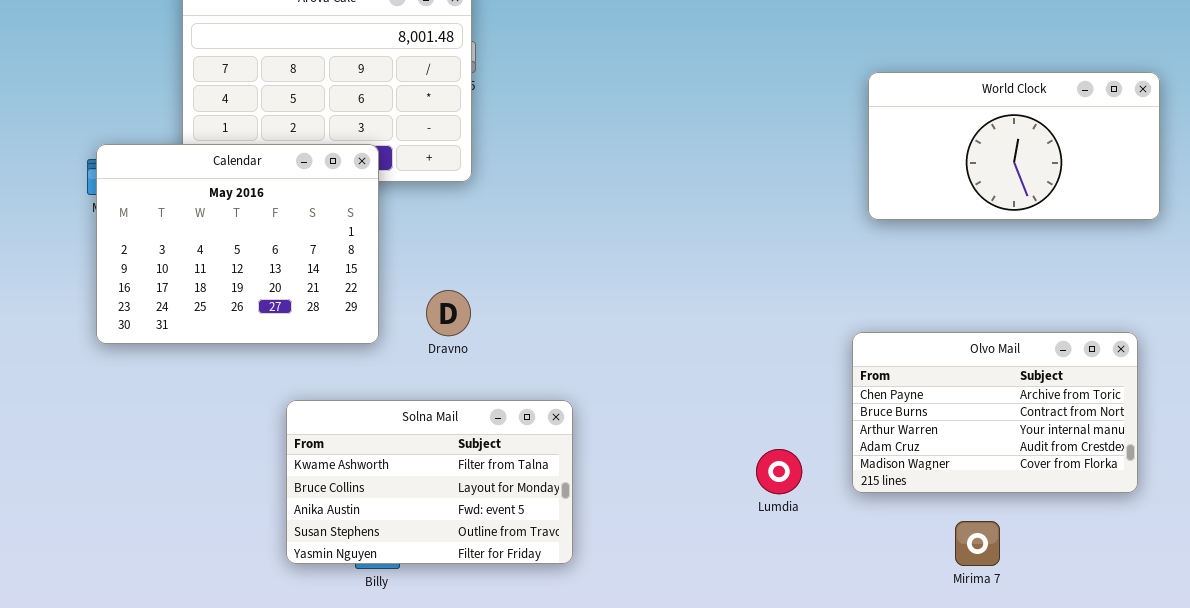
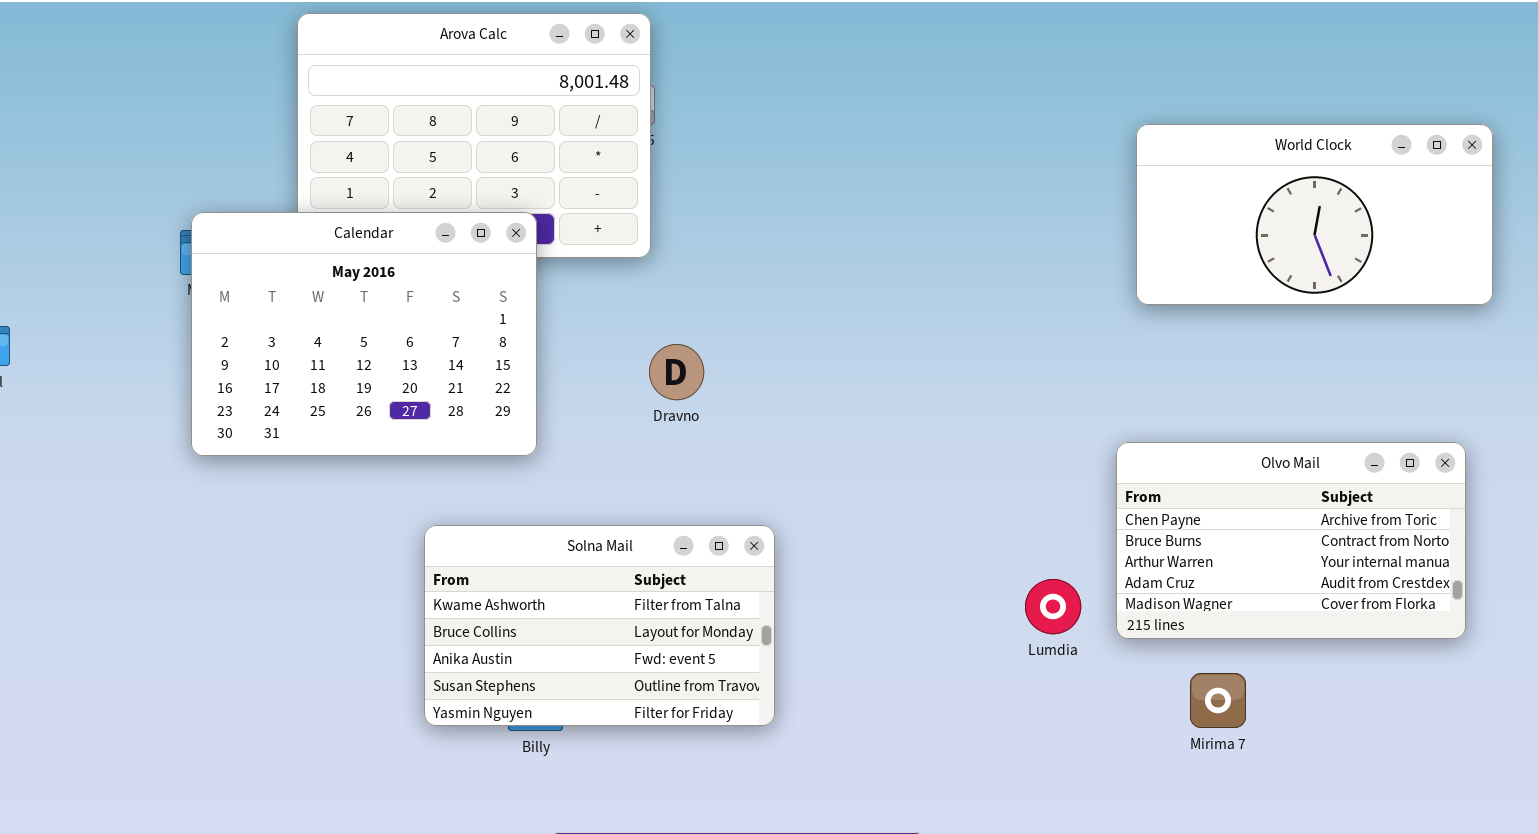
Dravno: [426,290,471,336] -> [649,344,704,400], moved
Lumdia: [756,449,802,494] -> [1025,579,1081,634], moved
Mirima 7: [955,521,1000,566] -> [1190,673,1246,728], moved

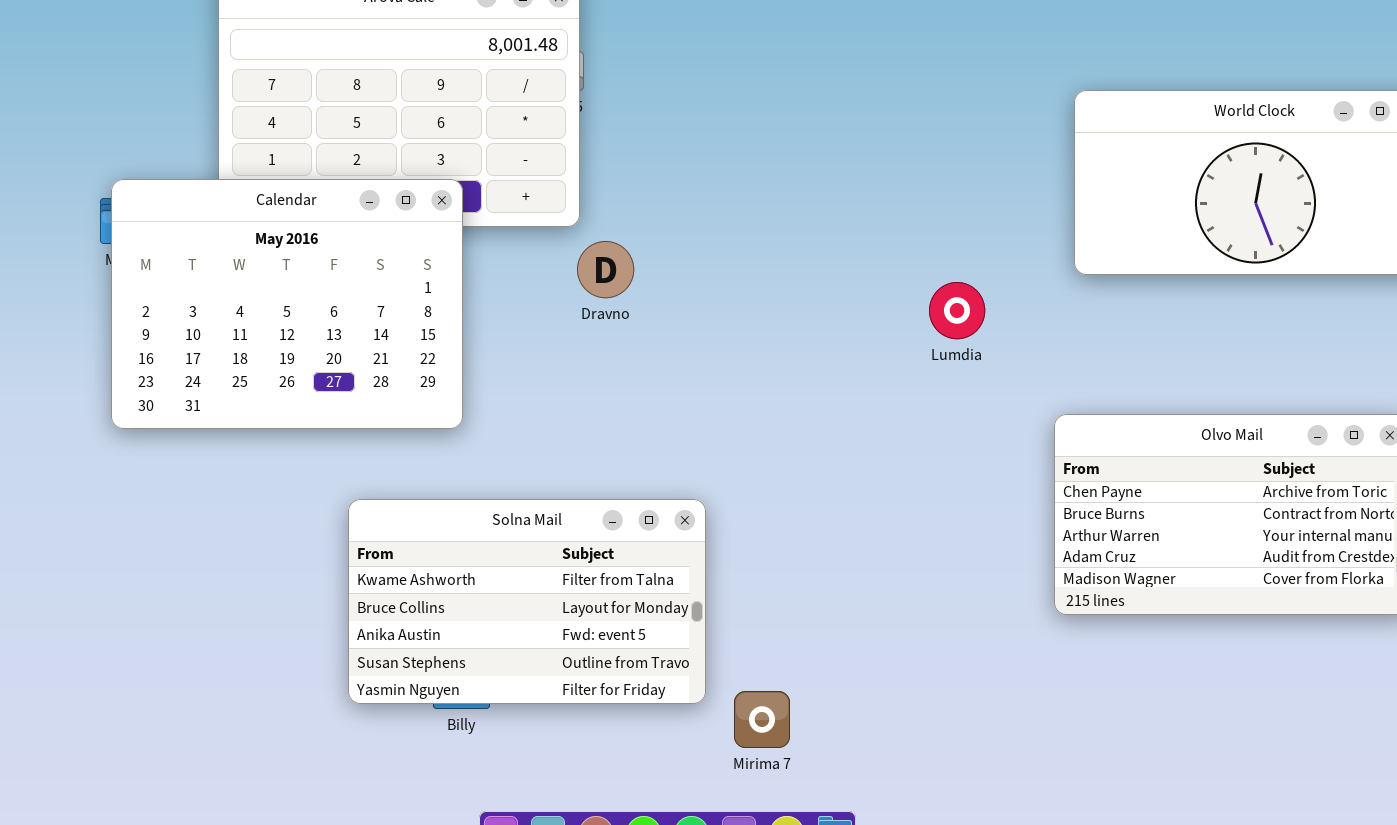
Dravno: [649,344,704,400] -> [577,241,634,298], moved
Lumdia: [1025,579,1081,634] -> [929,282,985,339], moved
Mirima 7: [1190,673,1246,728] -> [734,691,790,748], moved

